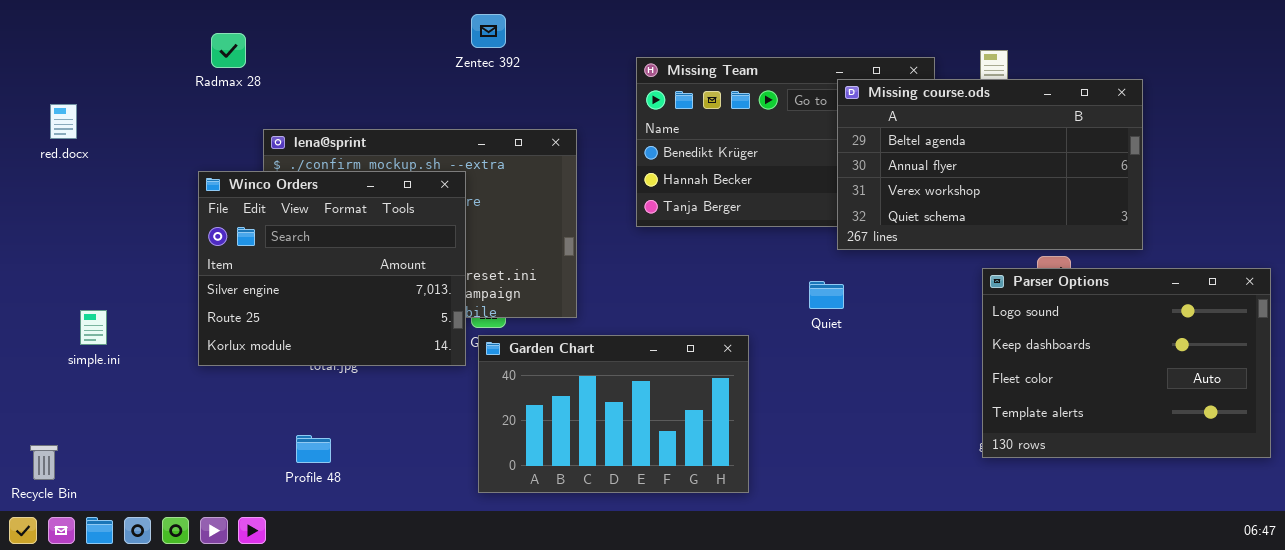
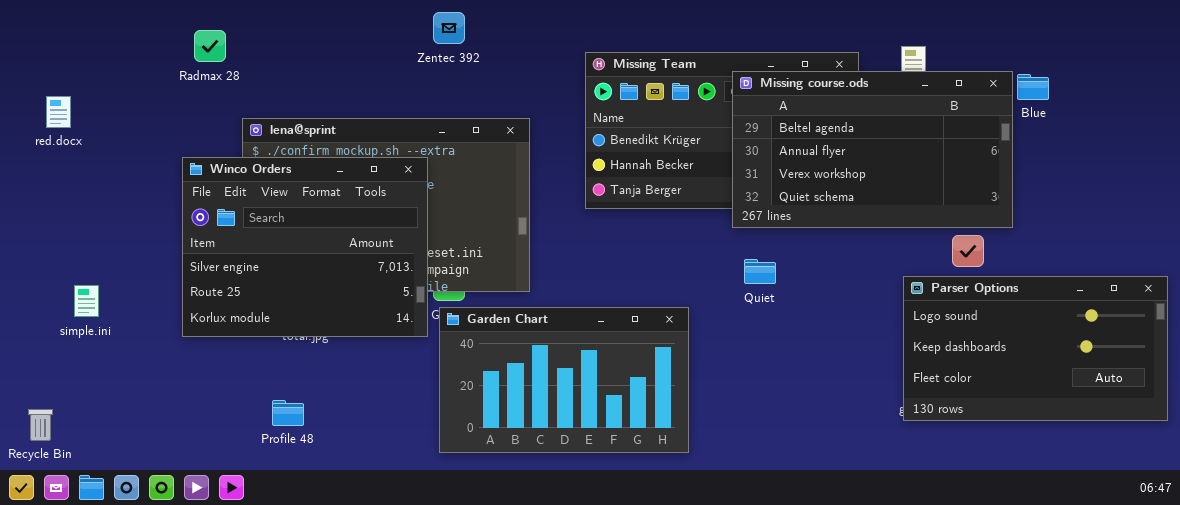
Missing course.ods: [837,79,1143,250] -> [732,71,1013,228], moved
Parser Options: [982,268,1271,458] -> [903,276,1168,421], resized

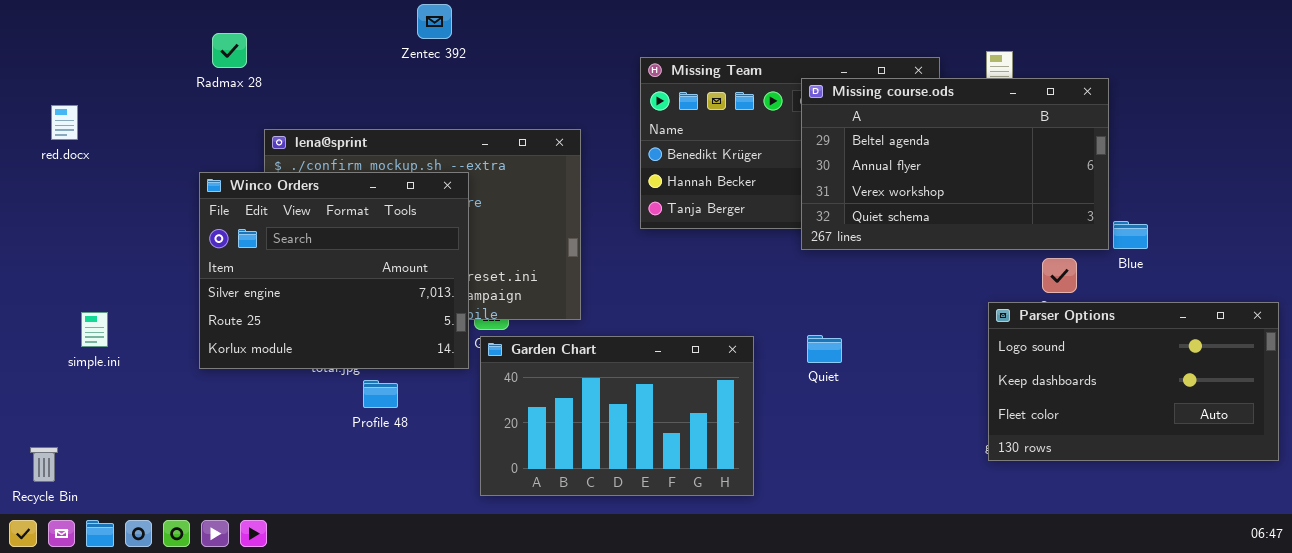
Zentec 392: [433,12,465,44] -> [417,4,452,39], moved
Blue: [1017,74,1049,100] -> [1113,221,1148,249], moved
Quiet: [744,259,776,284] -> [807,335,842,363], moved
Profile 48: [272,400,304,426] -> [363,380,398,408], moved

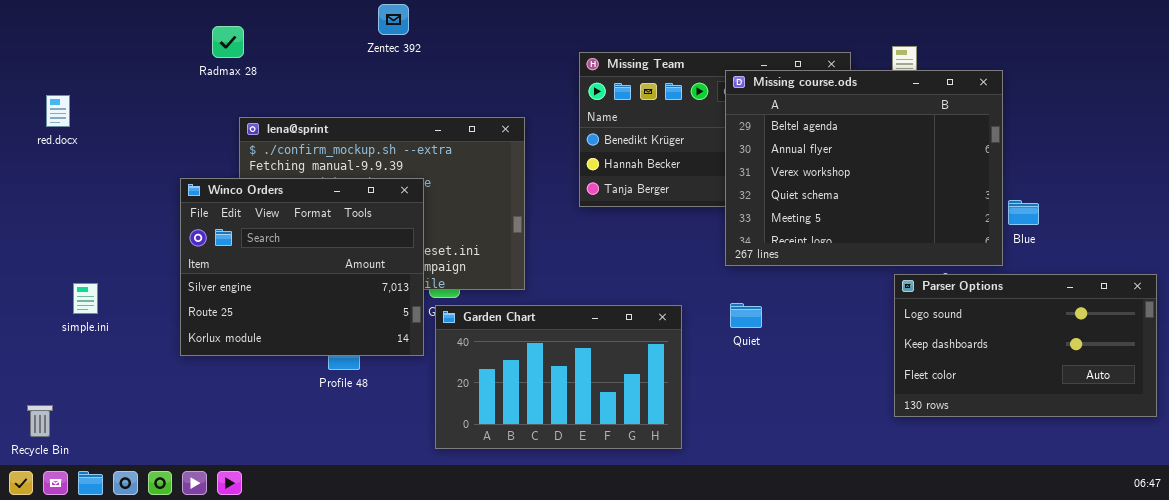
Radmax 28: [212,33,247,68] -> [212,26,244,58], moved
Missing course.ods: [801,78,1109,250] -> [725,70,1003,266], resized
Winco Orders: [199,172,469,369] -> [180,178,424,356], moved

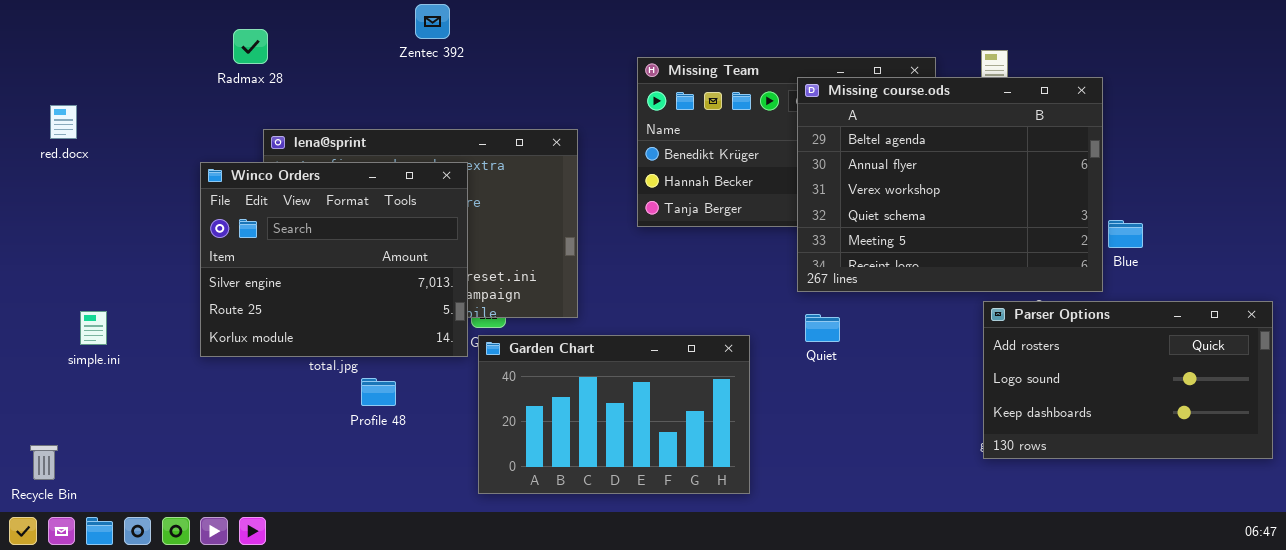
Winco Orders: [180,178,424,356] -> [200,162,468,357], moved
Parser Options: [894,274,1157,417] -> [983,301,1273,459], scrolled up 1 row
Quiet: [730,303,762,328] -> [805,314,840,342], moved

